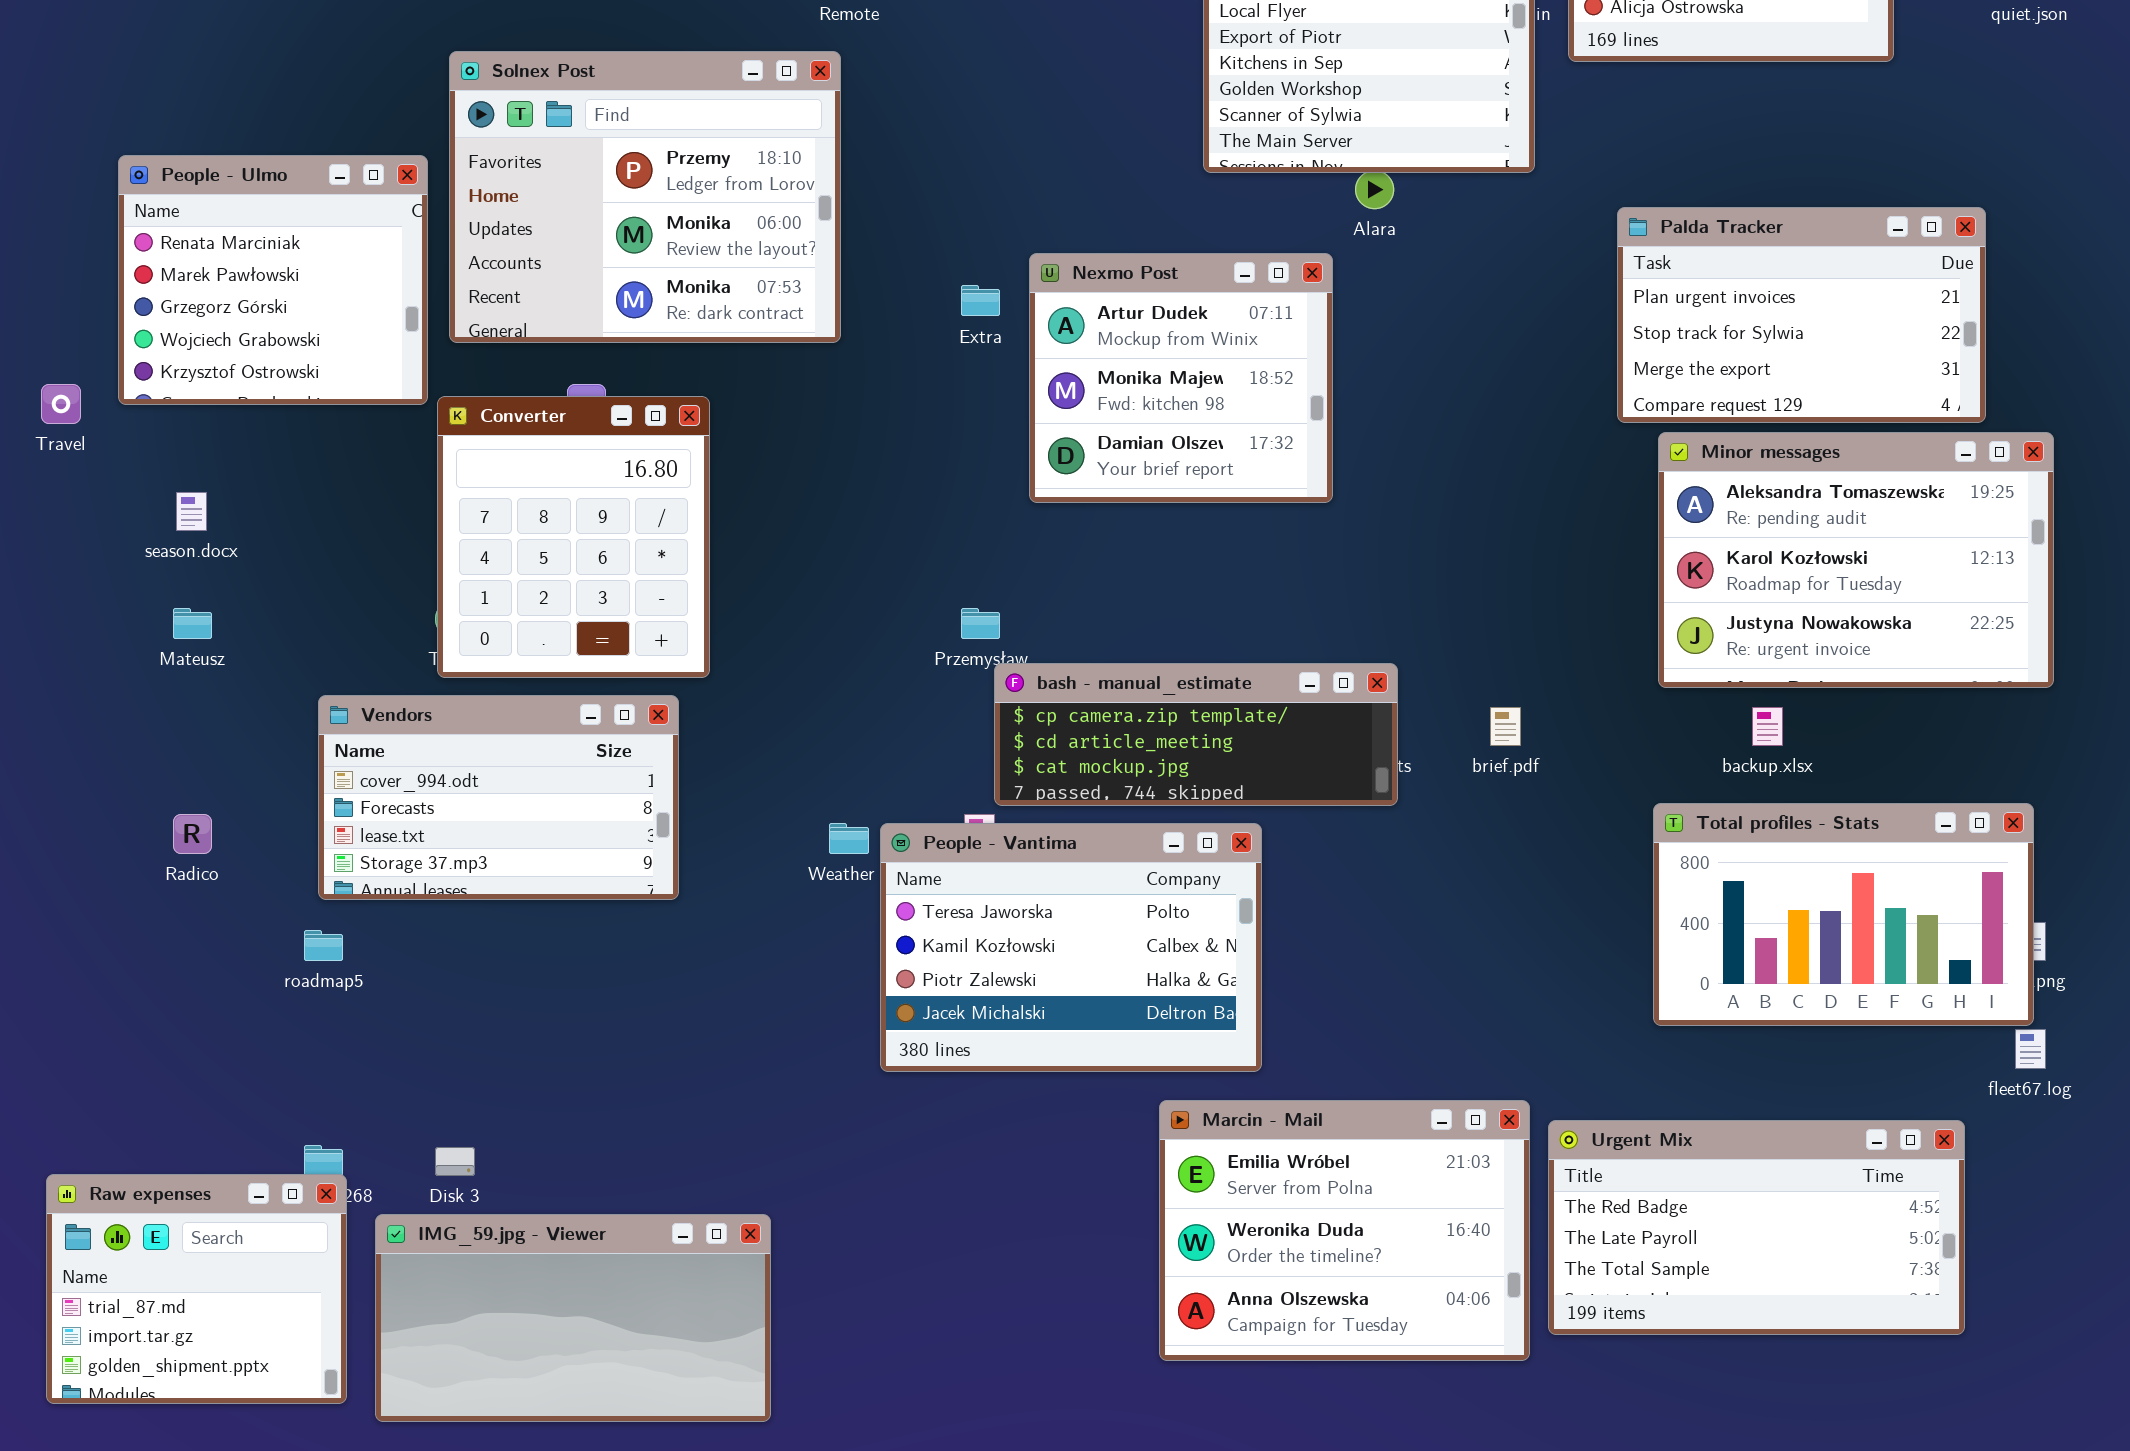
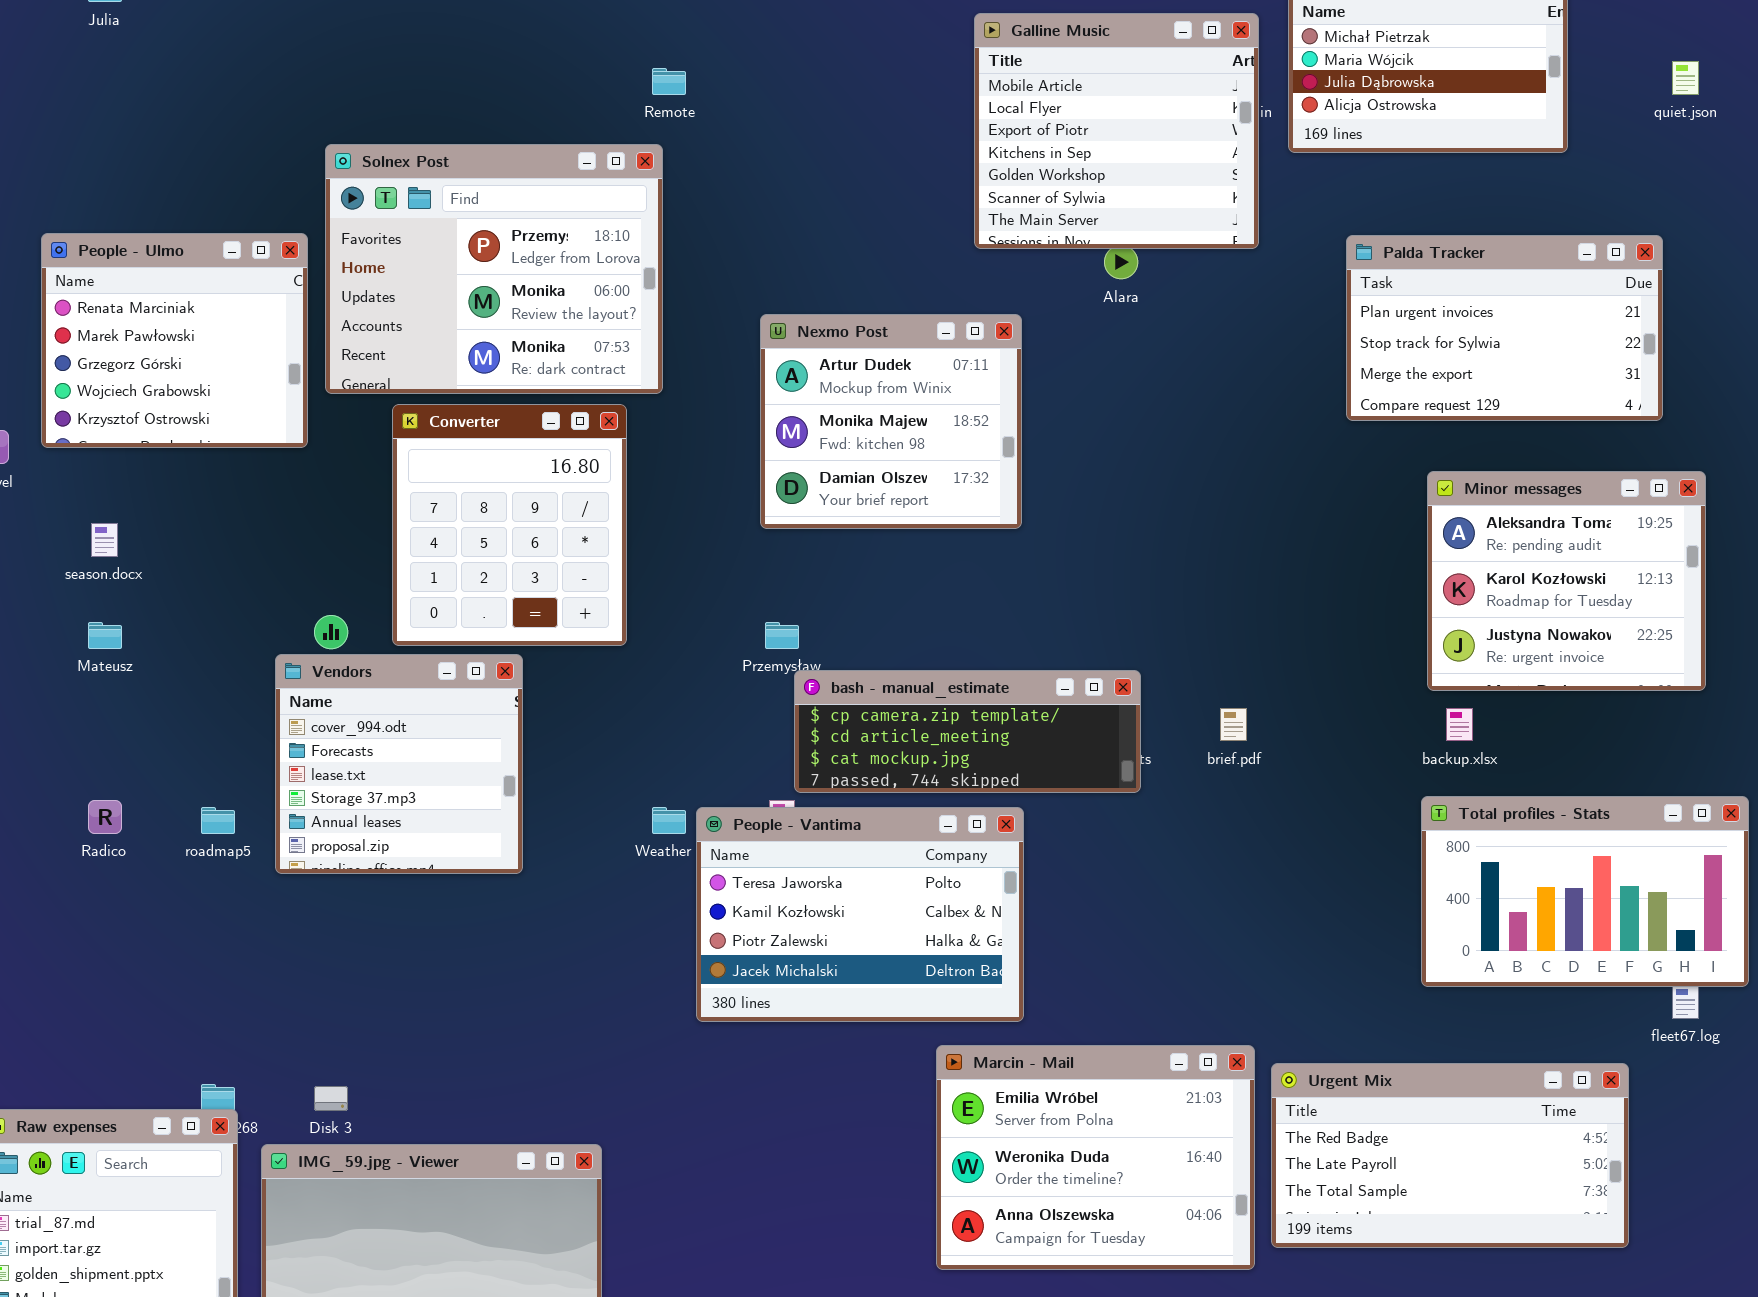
Palda Tracker: [1617,207,1986,423] -> [1346,235,1663,421], moved
Nexmo Post: [1029,253,1333,503] -> [760,314,1022,529], moved
Converter: [437,396,710,678] -> [392,404,627,646], moved
Minor messages: [1658,432,2054,688] -> [1427,471,1706,691], resized
Vendors: [318,695,679,900] -> [275,654,523,874], resized
Total profiles - Stats: [1653,803,2034,1026] -> [1421,796,1749,987], moved
roadmap5: [304,930,343,961] -> [201,807,235,834], moved

